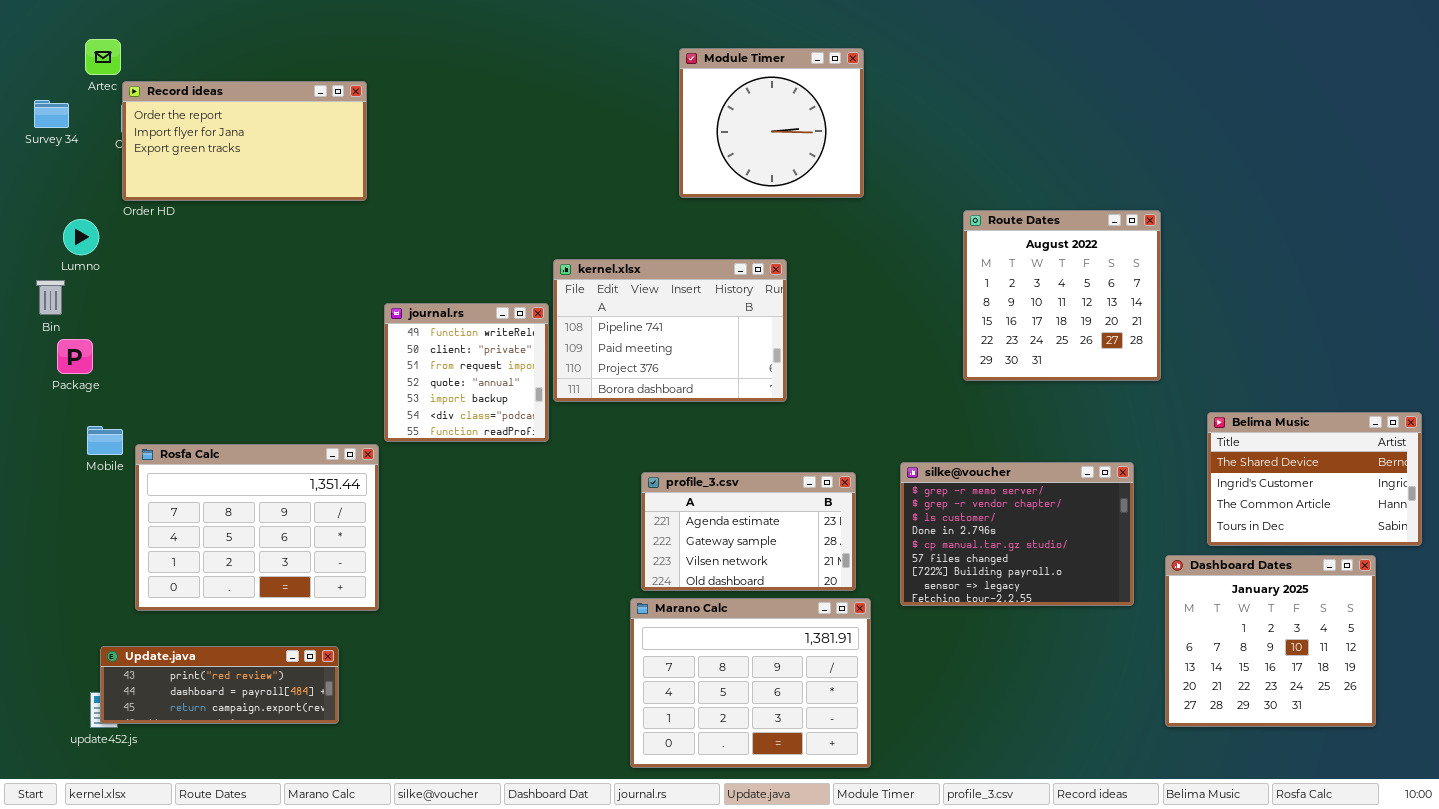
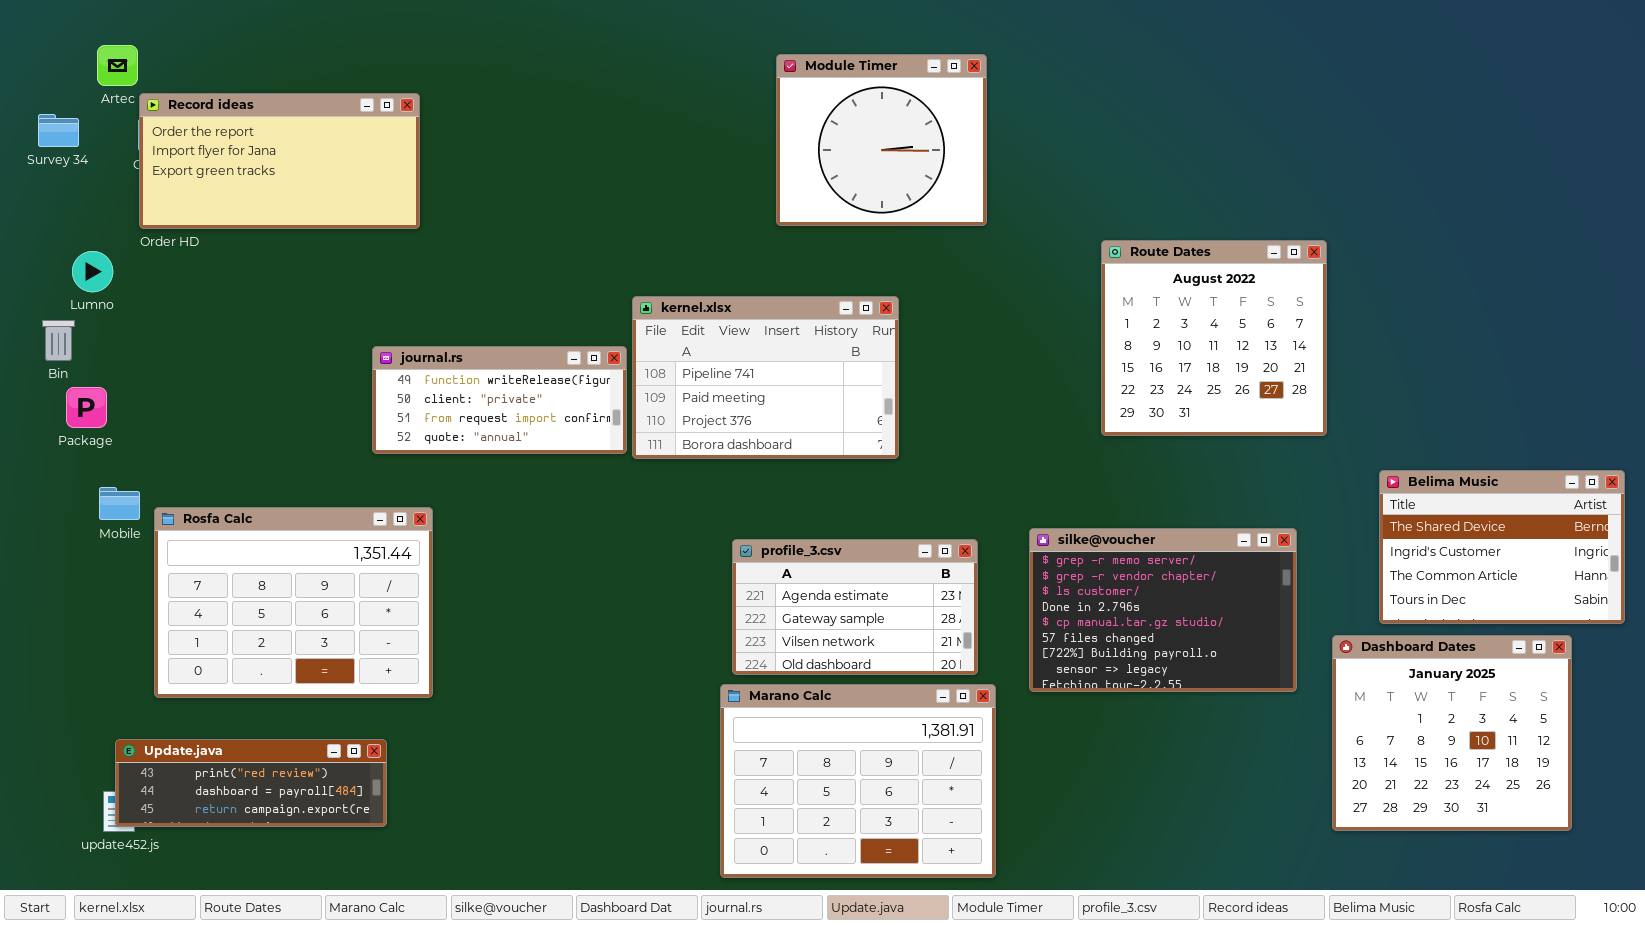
journal.rs: [384,303,549,442] -> [372,346,627,454], resized

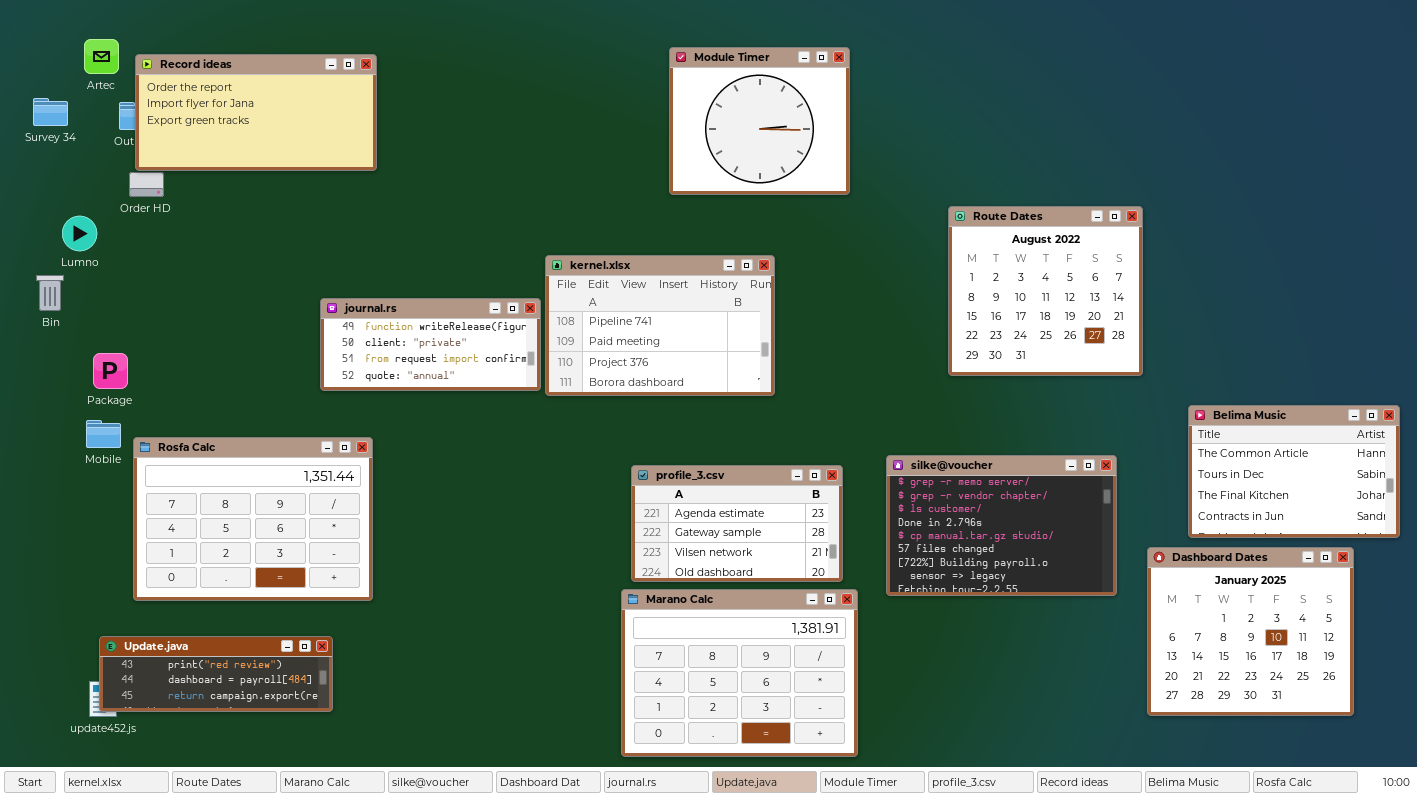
Record ideas: [139,93,420,229] -> [135,54,377,171], moved
Package: [66,387,107,428] -> [93,353,128,389], moved
Belima Music: [1379,470,1625,624] -> [1188,405,1400,538], scrolled down 2 rows

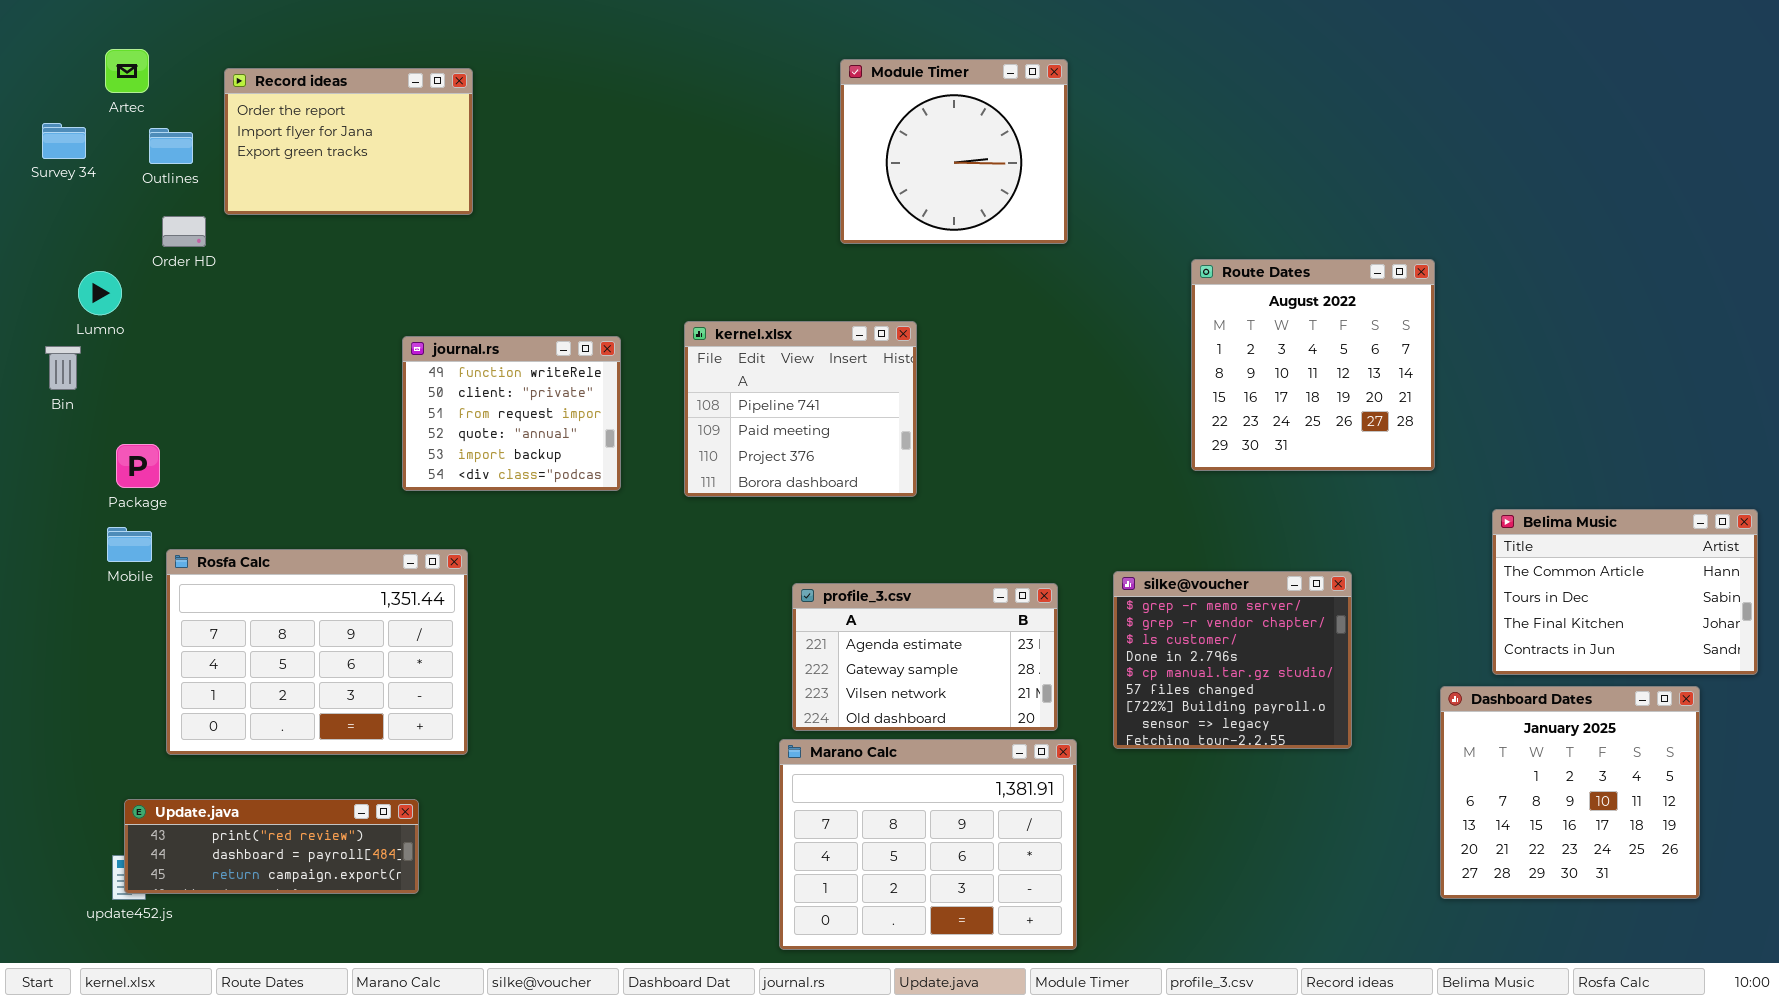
Record ideas: [135,54,377,171] -> [224,68,473,215], resized
kernel.xlsx: [545,255,775,396] -> [684,321,917,497], resized
journal.rs: [320,298,541,391] -> [402,336,621,491], resized
silke@voucher: [886,455,1117,596] -> [1113,571,1352,749], resized

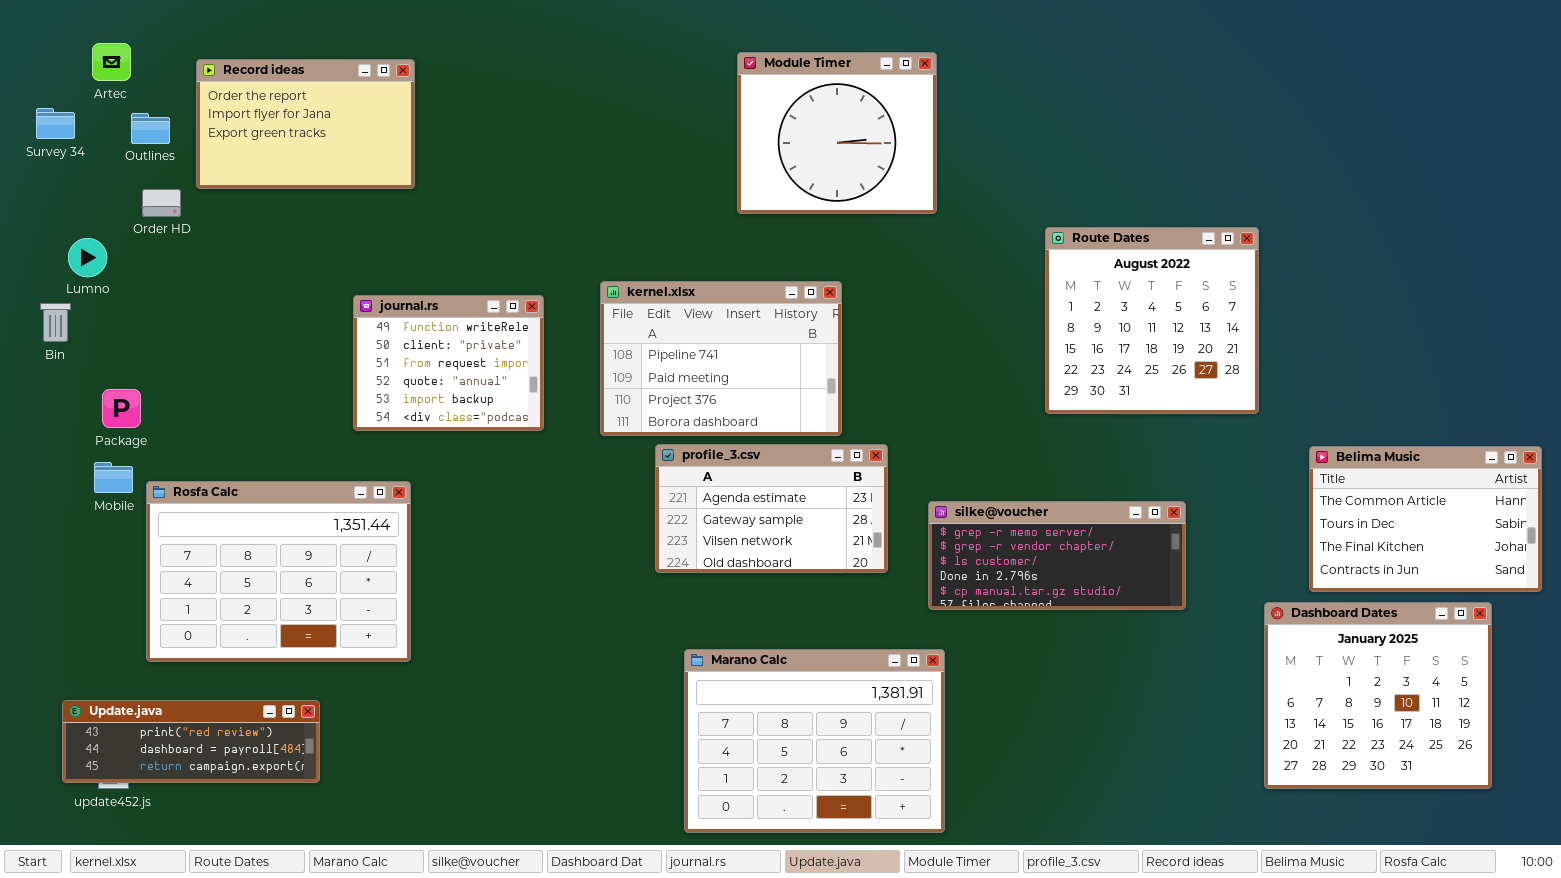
kernel.xlsx: [684,321,917,497] -> [600,281,842,436], resized
silke@voucher: [1113,571,1352,749] -> [928,501,1186,610], resized
profile_3.csv: [792,583,1058,731] -> [655,444,888,573], moved
Update.java: [124,799,419,894] -> [62,700,320,783], moved

